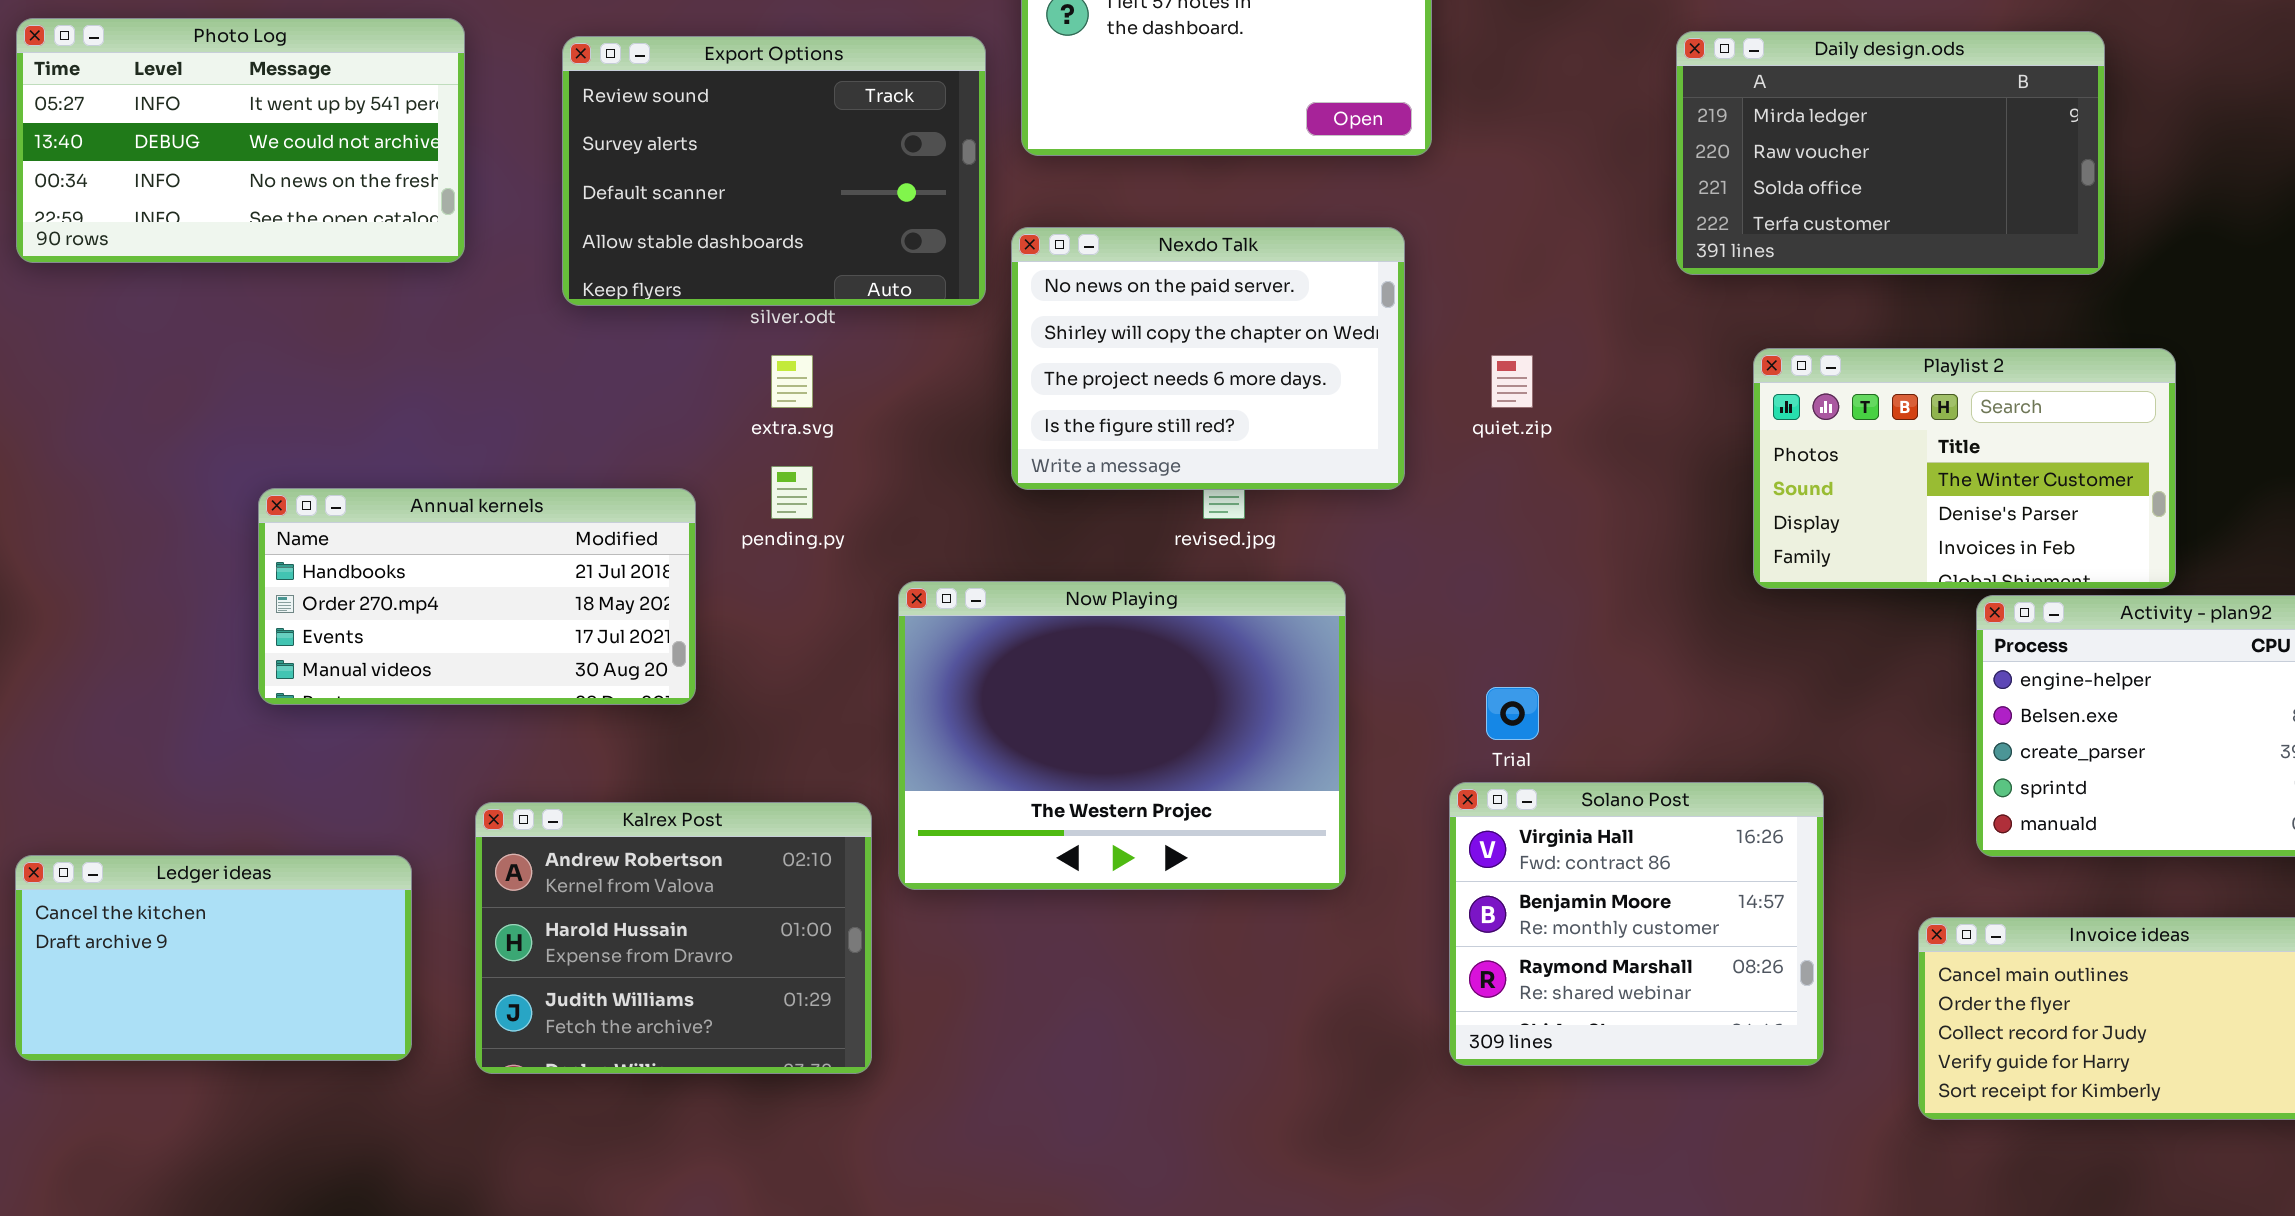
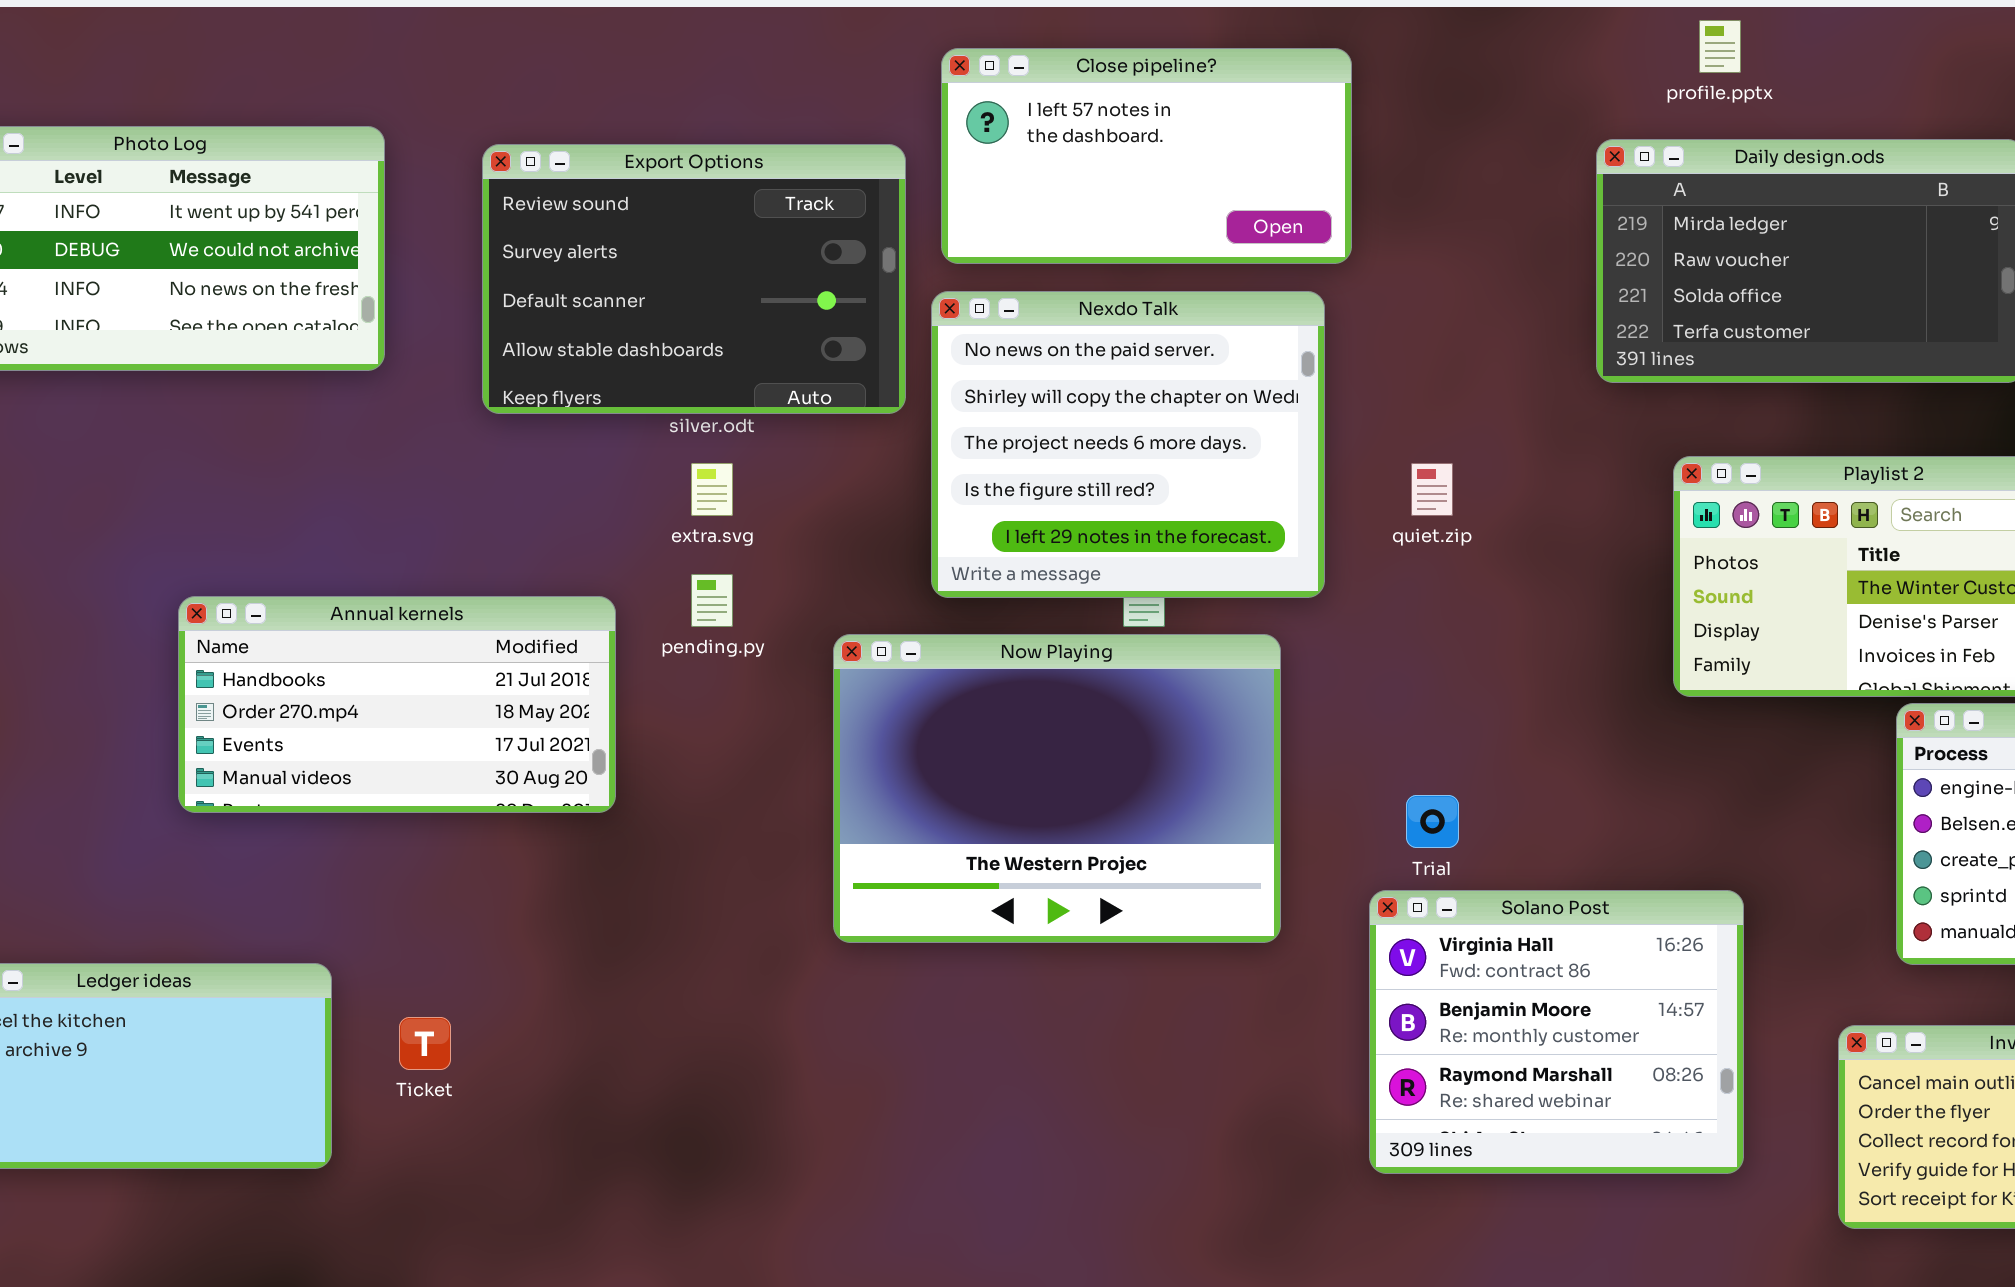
Nexdo Talk: [1011,227,1405,490] -> [931,291,1325,598], resized
Now Playing: [898,581,1346,890] -> [833,634,1281,943], moved
Kalrex Post: [475,802,872,1074] -> none, closed

